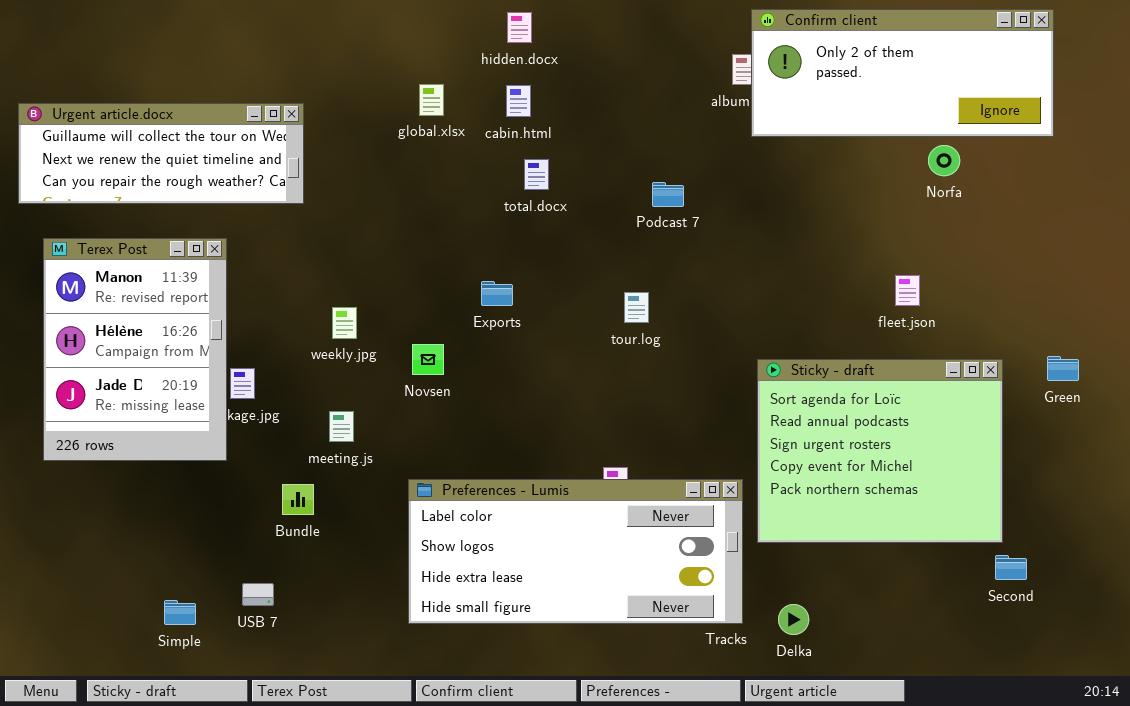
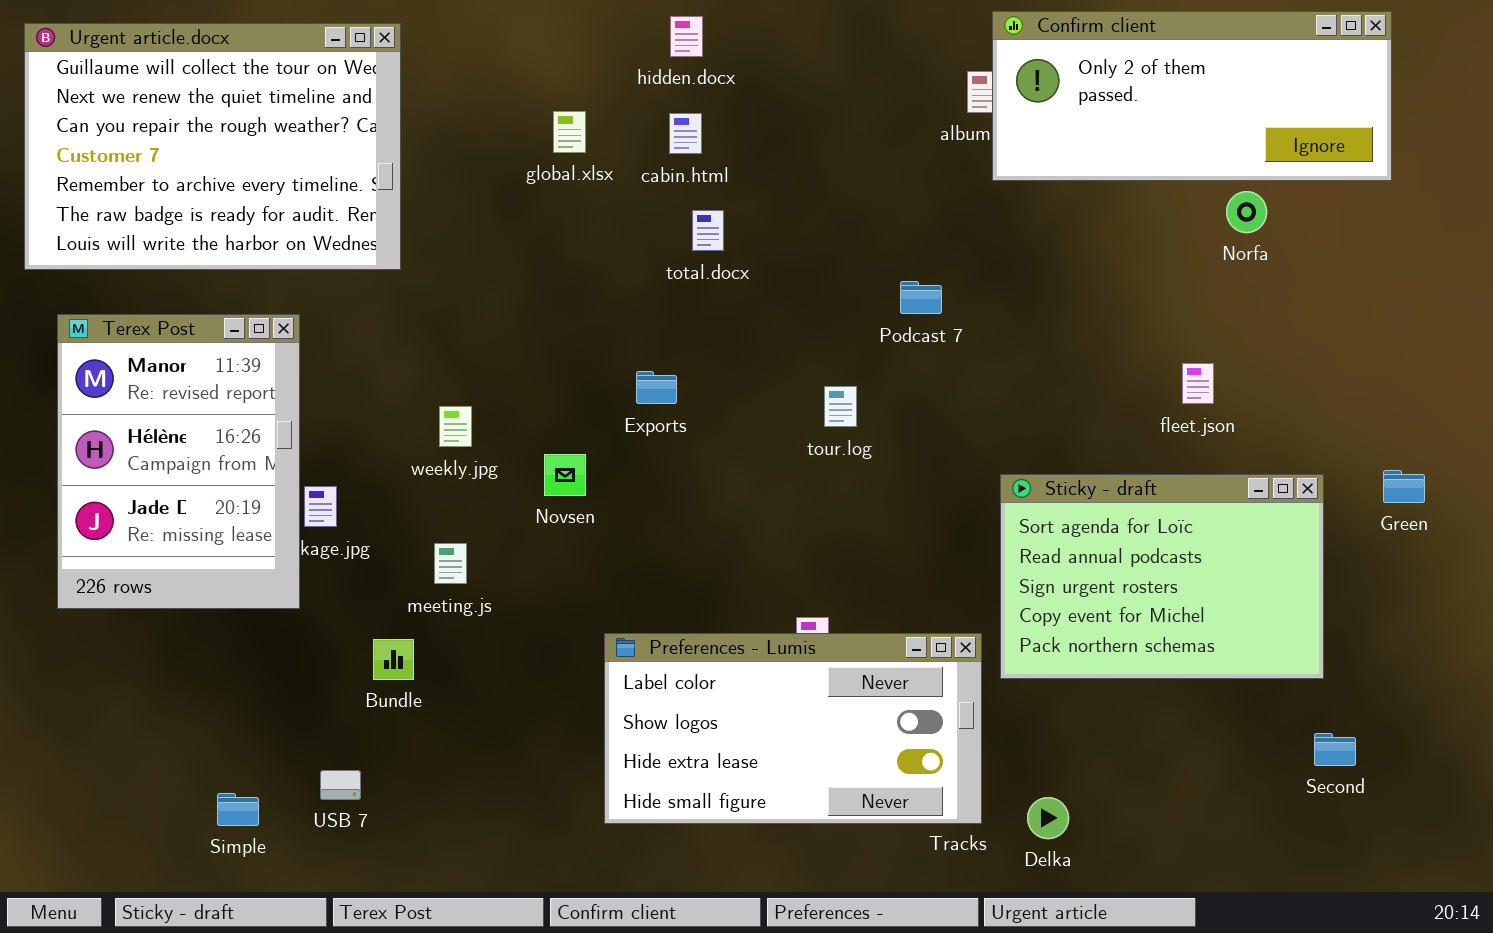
Urgent article.docx: [18,103,304,204] -> [24,23,401,270], resized
Podcast 7: [652,182,684,207] -> [900,281,942,314], moved
Sticky - draft: [757,359,1003,543] -> [1000,474,1324,679], resized
Preferences - Lumis: [408,479,743,624] -> [604,633,982,824], resized

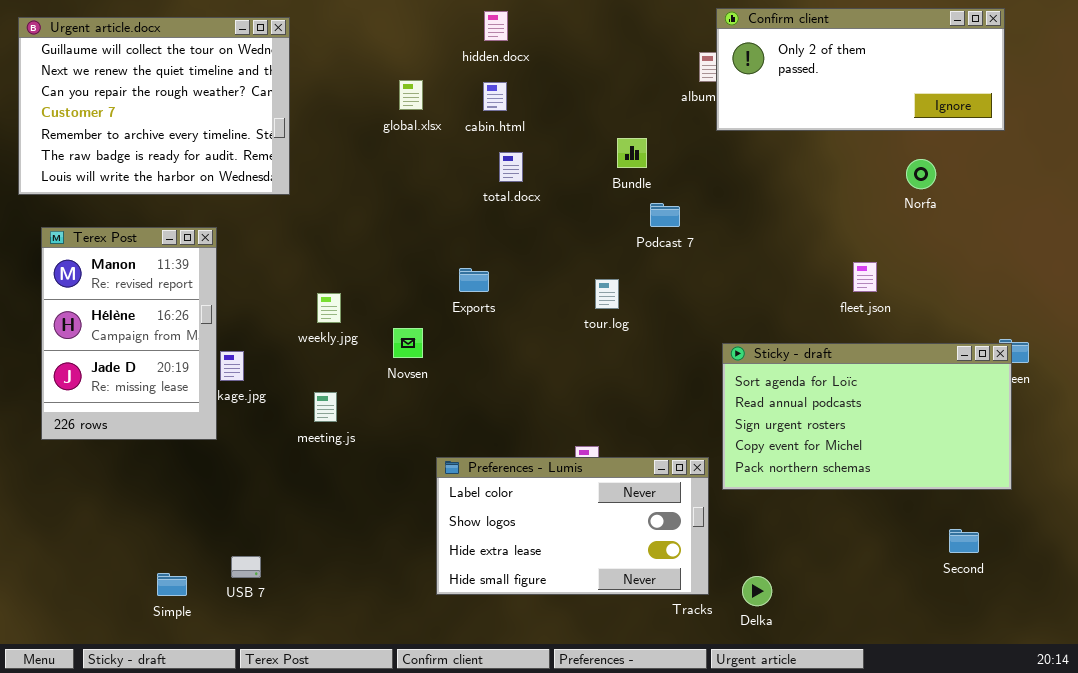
Norfa: [1226,191,1267,233] -> [906,159,936,189], moved
Sticky - draft: [1000,474,1324,679] -> [722,343,1012,490], resized
Bundle: [373,639,414,680] -> [617,138,647,168], moved

